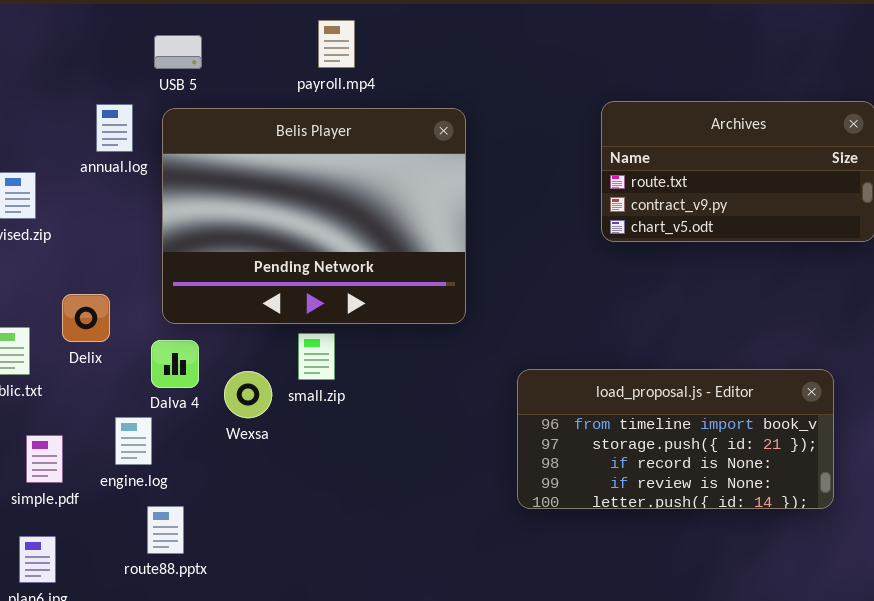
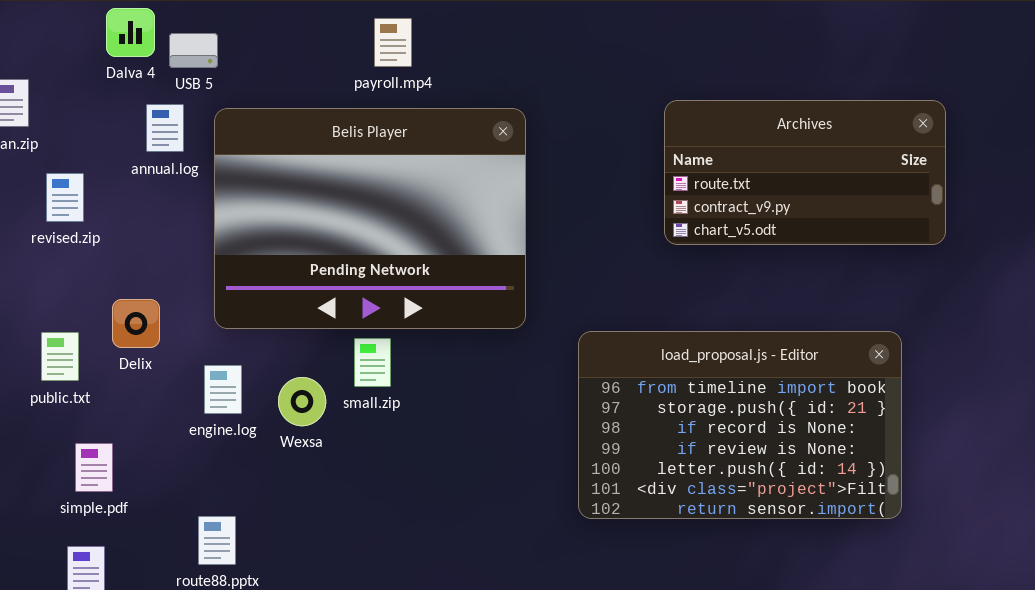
USB 5: [154,35,202,69] -> [169,33,218,68], moved
Dalva 4: [151,340,199,388] -> [106,8,155,57], moved
load_proposal.js - Editor: [517,369,834,509] -> [578,331,902,519], resized
engine.log: [115,417,152,465] -> [204,365,242,414], moved

